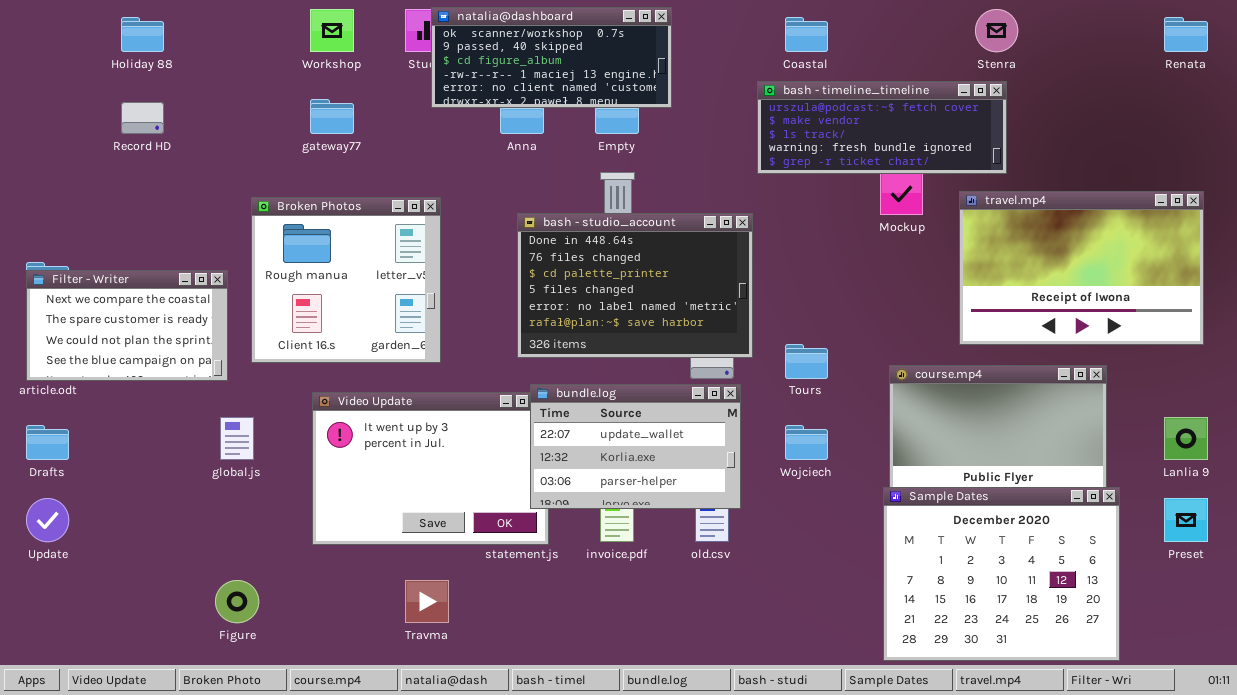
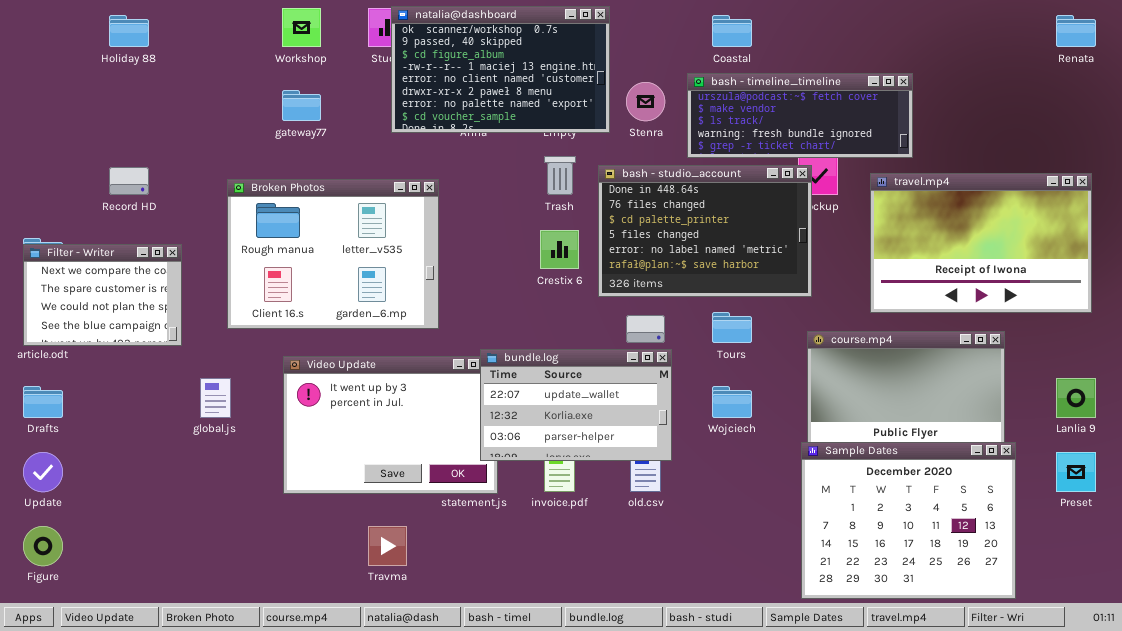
natalia@dashboard: [431,7,672,108] -> [391,6,610,133], resized
Stenra: [975,9,1018,52] -> [626,82,665,121], moved
Record HD: [121,102,164,134] -> [109,167,149,195], moved
Broken Photos: [251,197,441,363] -> [227,179,439,329], resized
bash - studio_account: [517,213,753,358] -> [598,165,812,297], moved
Filter - Writer: [26,270,228,381] -> [23,244,182,346], resized
Figure: [215,580,259,623] -> [23,526,63,566], moved

